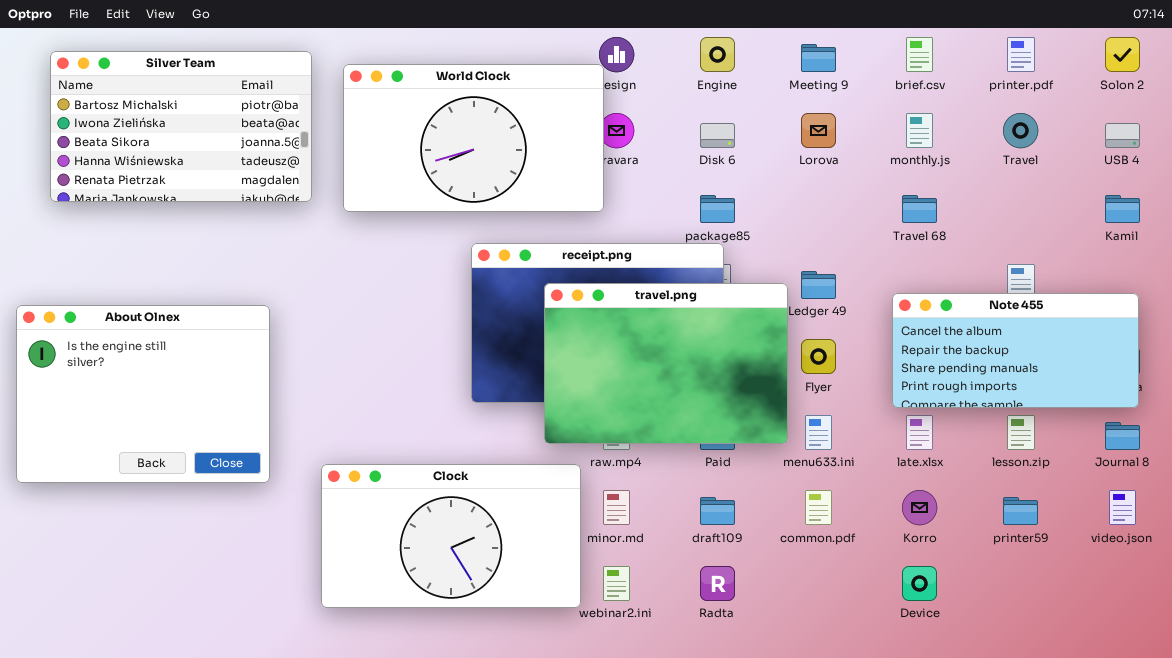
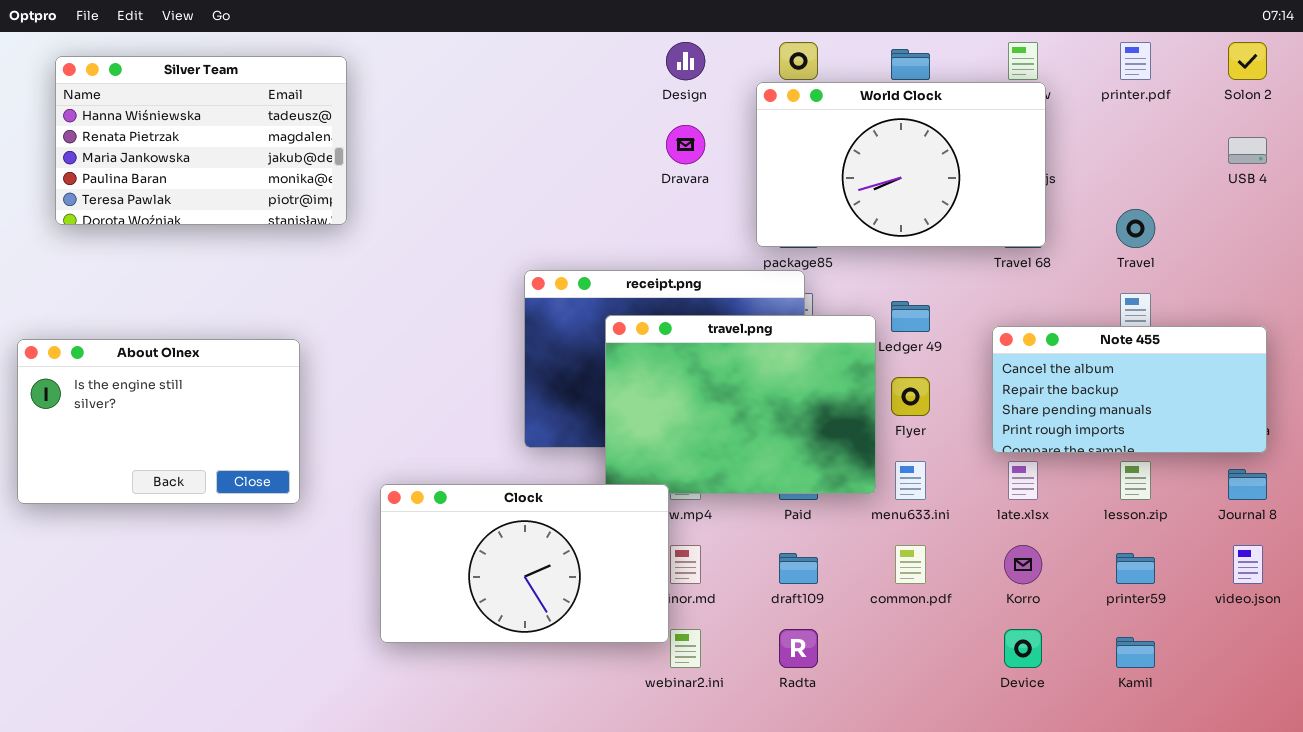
Silver Team: [50,51,312,202] -> [55,56,347,225], scrolled down 3 rows
World Clock: [343,64,604,212] -> [756,82,1046,247], moved
Travel: [1003,113,1038,148] -> [1116,209,1155,248], moved
Kamil: [1105,195,1140,223] -> [1116,637,1155,668], moved
About Olnex: [16,305,270,483] -> [17,339,300,504], resized
Clock: [321,464,581,608] -> [380,484,669,643], moved

